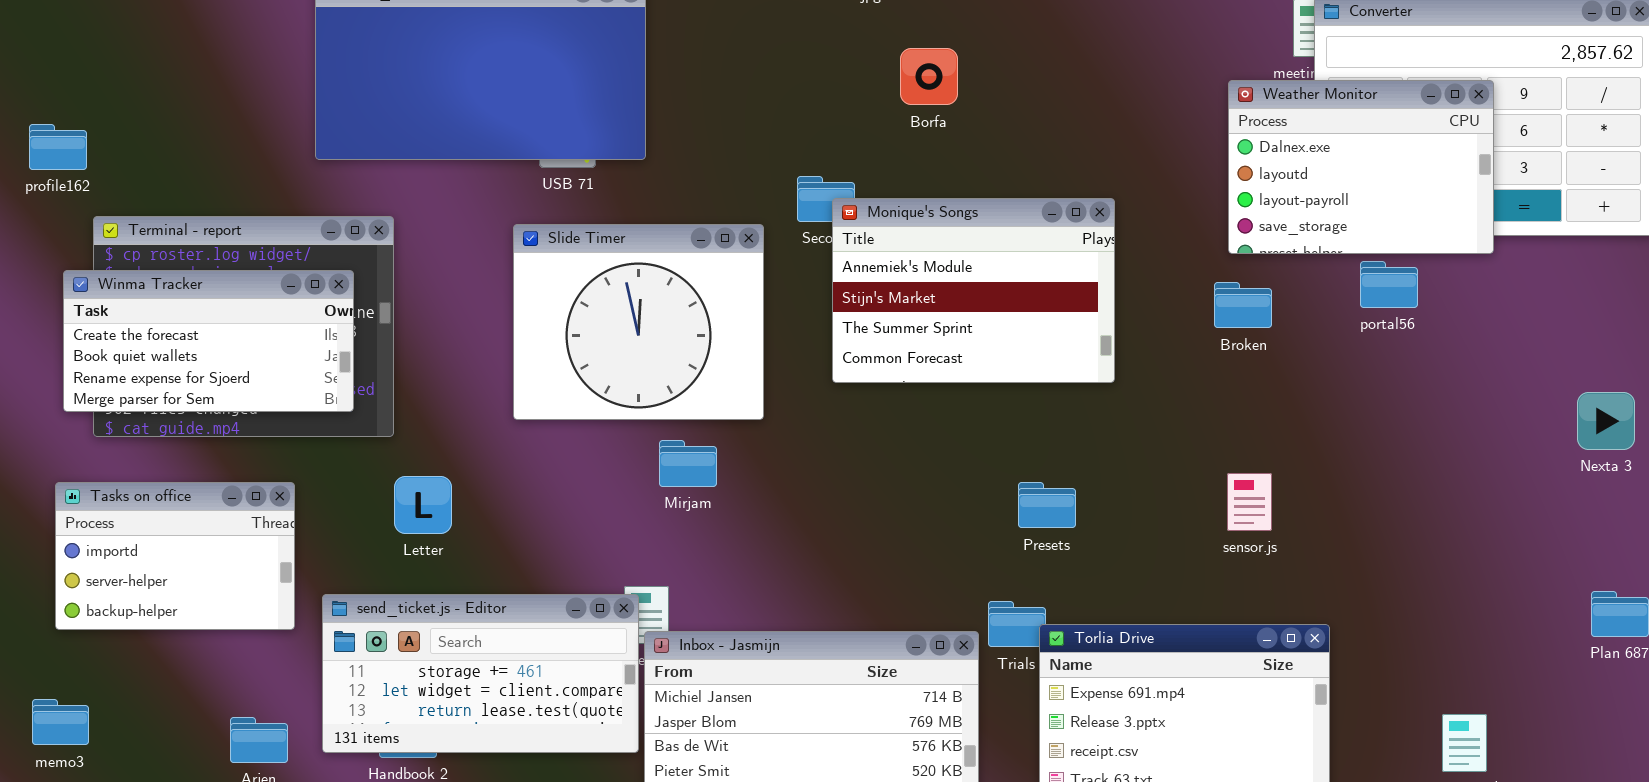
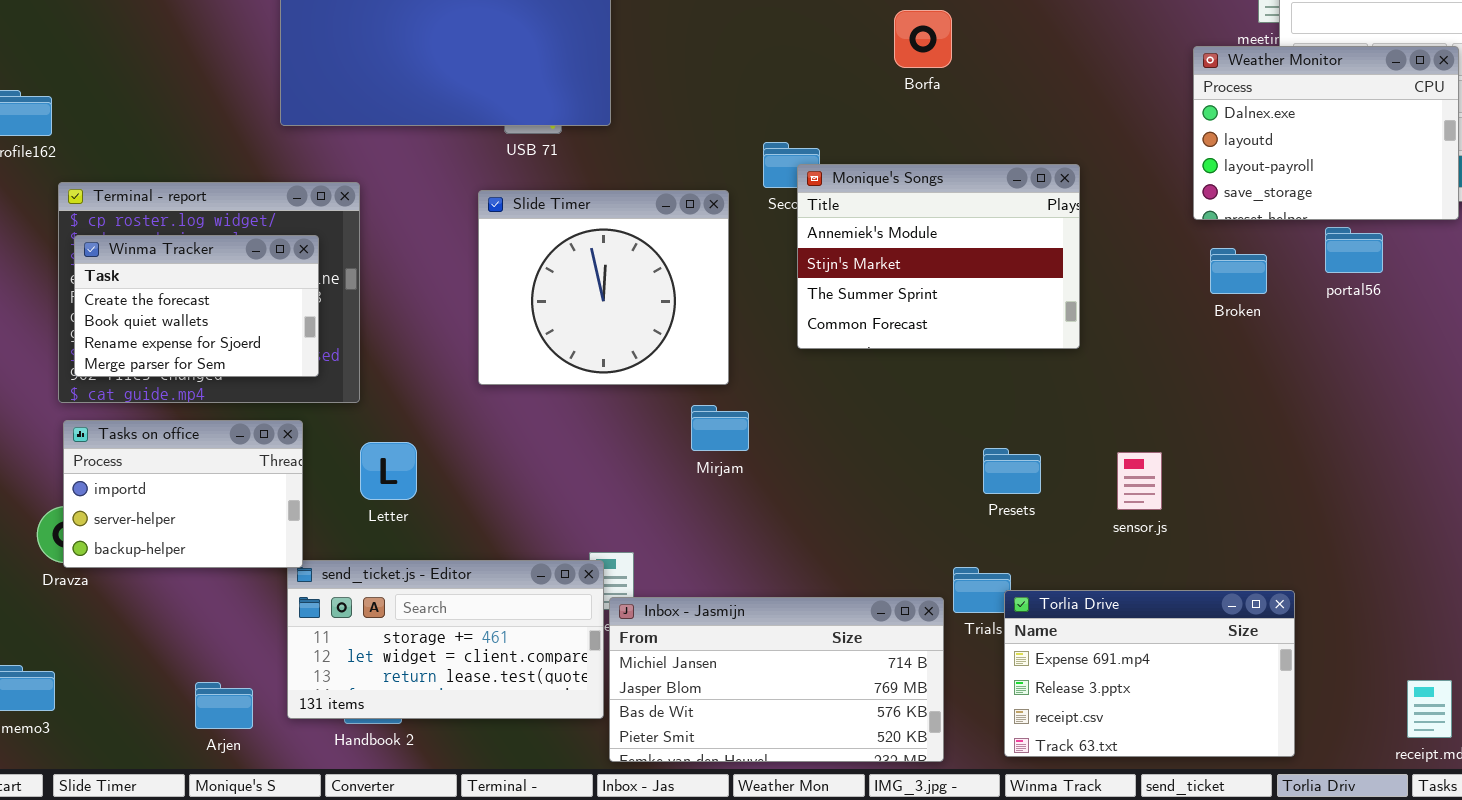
Borfa: [900,48,958,105] -> [894,10,952,68], moved
Winma Tracker: [63,270,354,412] -> [74,235,319,377], resized
Broken: [1214,282,1272,328] -> [1210,248,1267,294], moved
Mirjam: [659,440,717,487] -> [691,405,749,451], moved
sensor.js: [1227,473,1272,531] -> [1117,452,1162,510], moved
Tasks on office: [55,482,295,630] -> [63,420,303,568], moved

